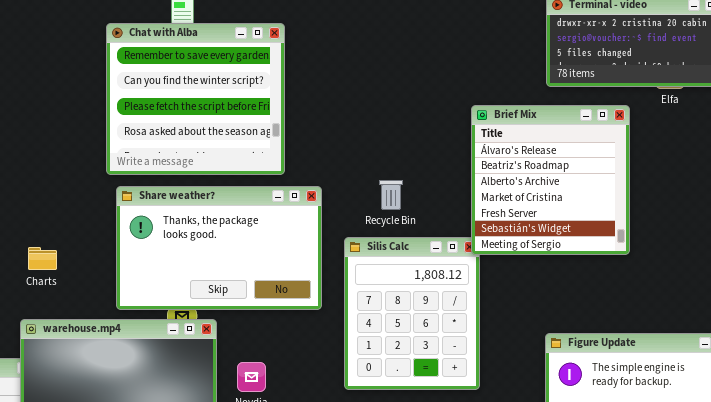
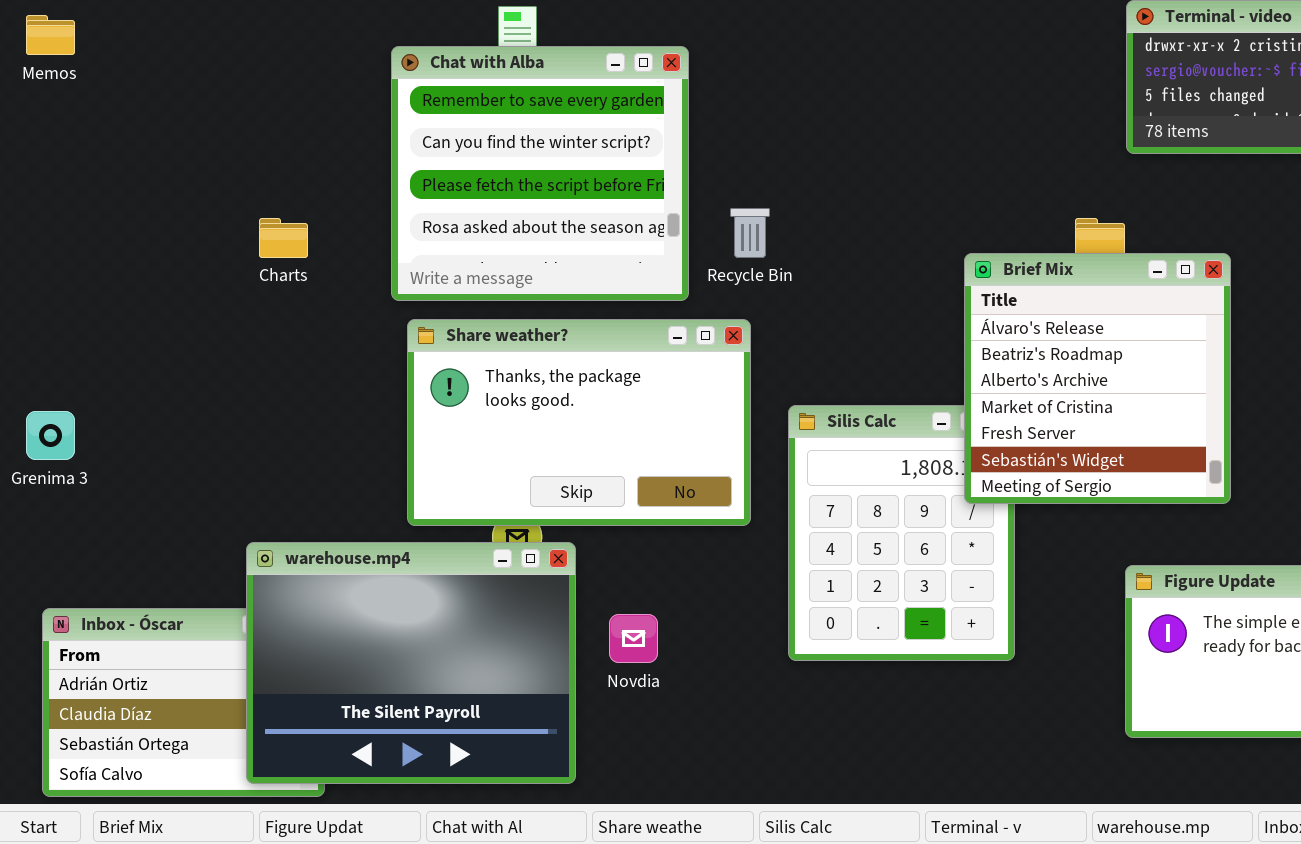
Brief Mix: [471,105,630,255] -> [964,253,1231,504], moved
Recycle Bin: [379,180,403,210] -> [730,208,770,258], moved
Charts: [28,247,57,270] -> [259,218,308,258], moved

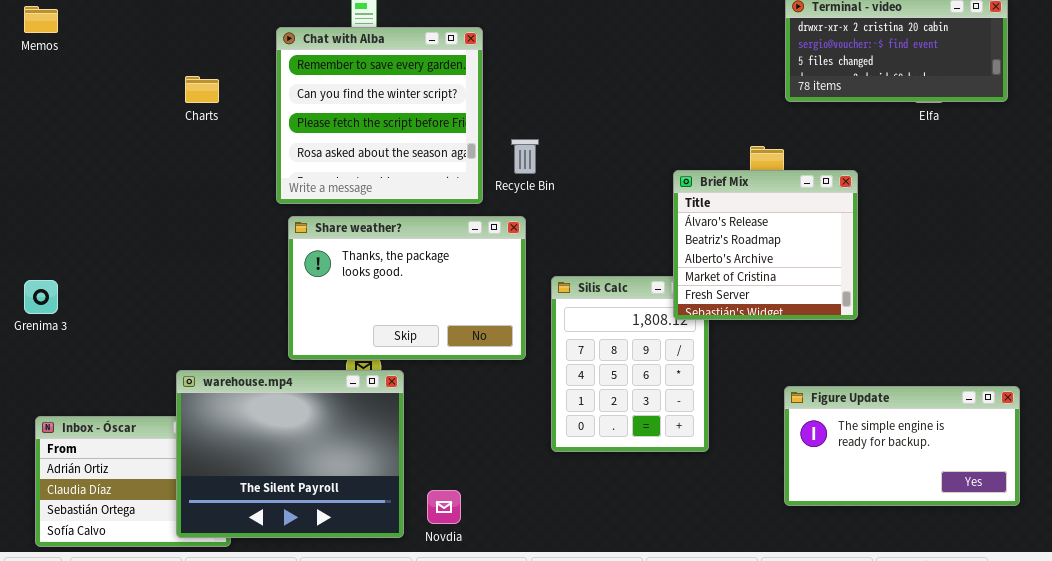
Charts: [259,218,308,258] -> [185,76,219,103], moved
Brief Mix: [964,253,1231,504] -> [673,170,858,320], resized
Novdia: [609,614,658,663] -> [427,490,461,524], moved

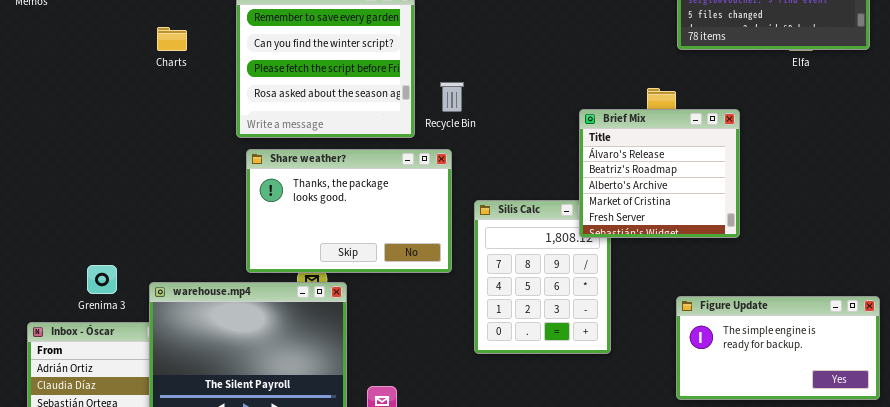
Grenima 3: [24,280,58,314] -> [87,265,117,294], moved

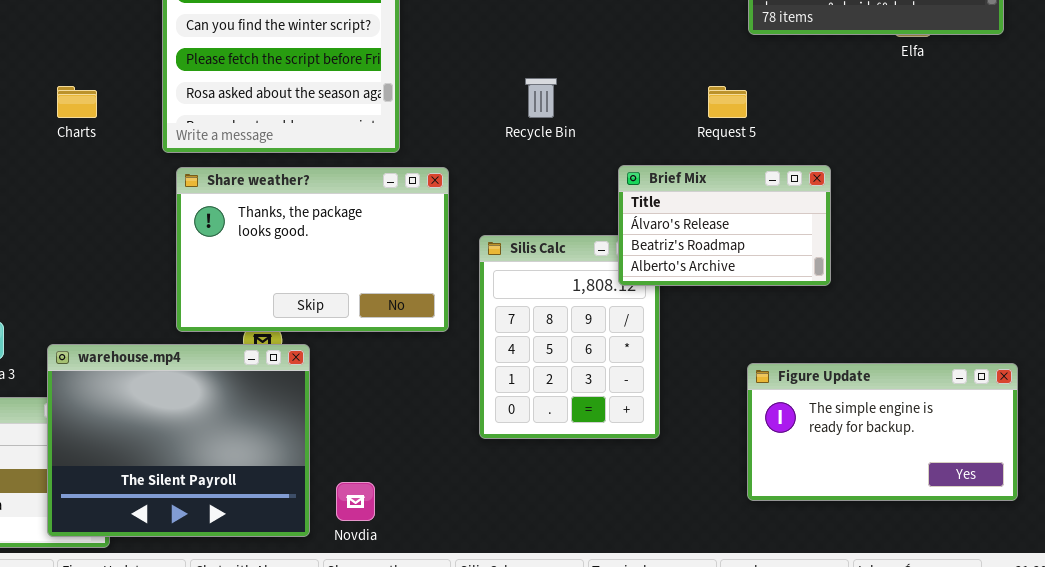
Charts: [157,27,187,51] -> [57,86,97,118], moved
Recycle Bin: [440,82,464,112] -> [525,78,557,118], moved
Brief Mix: [579,109,740,238] -> [618,165,831,286], resized

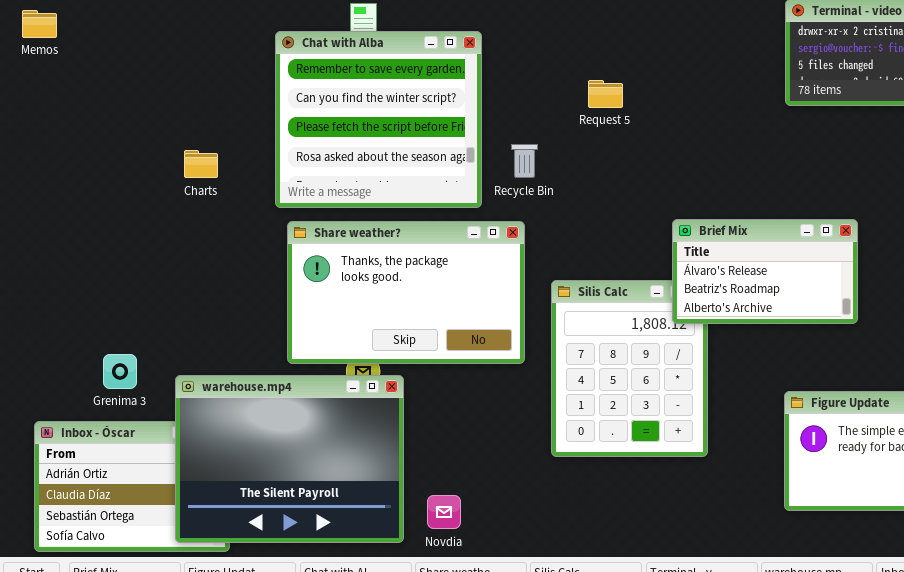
Recycle Bin: [525,78,557,118] -> [511,144,538,178], moved
Request 5: [708,86,747,118] -> [588,80,623,108], moved

